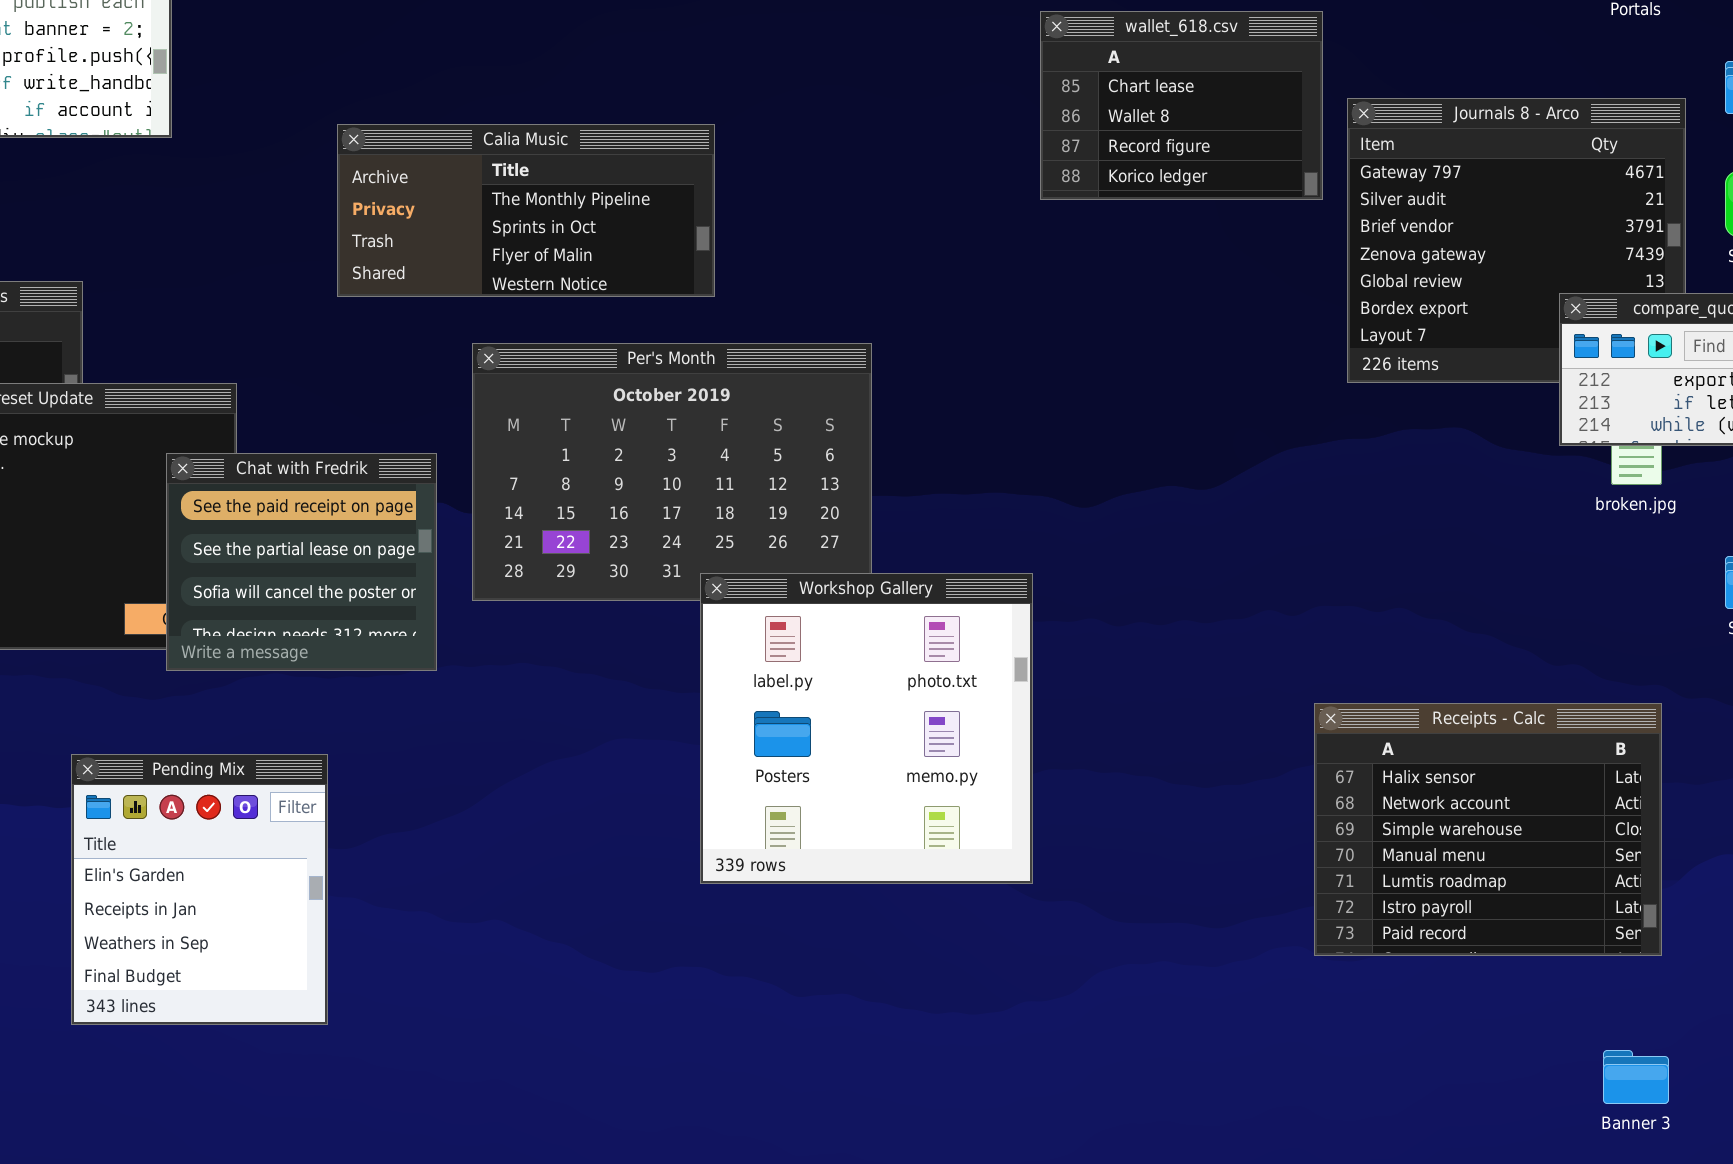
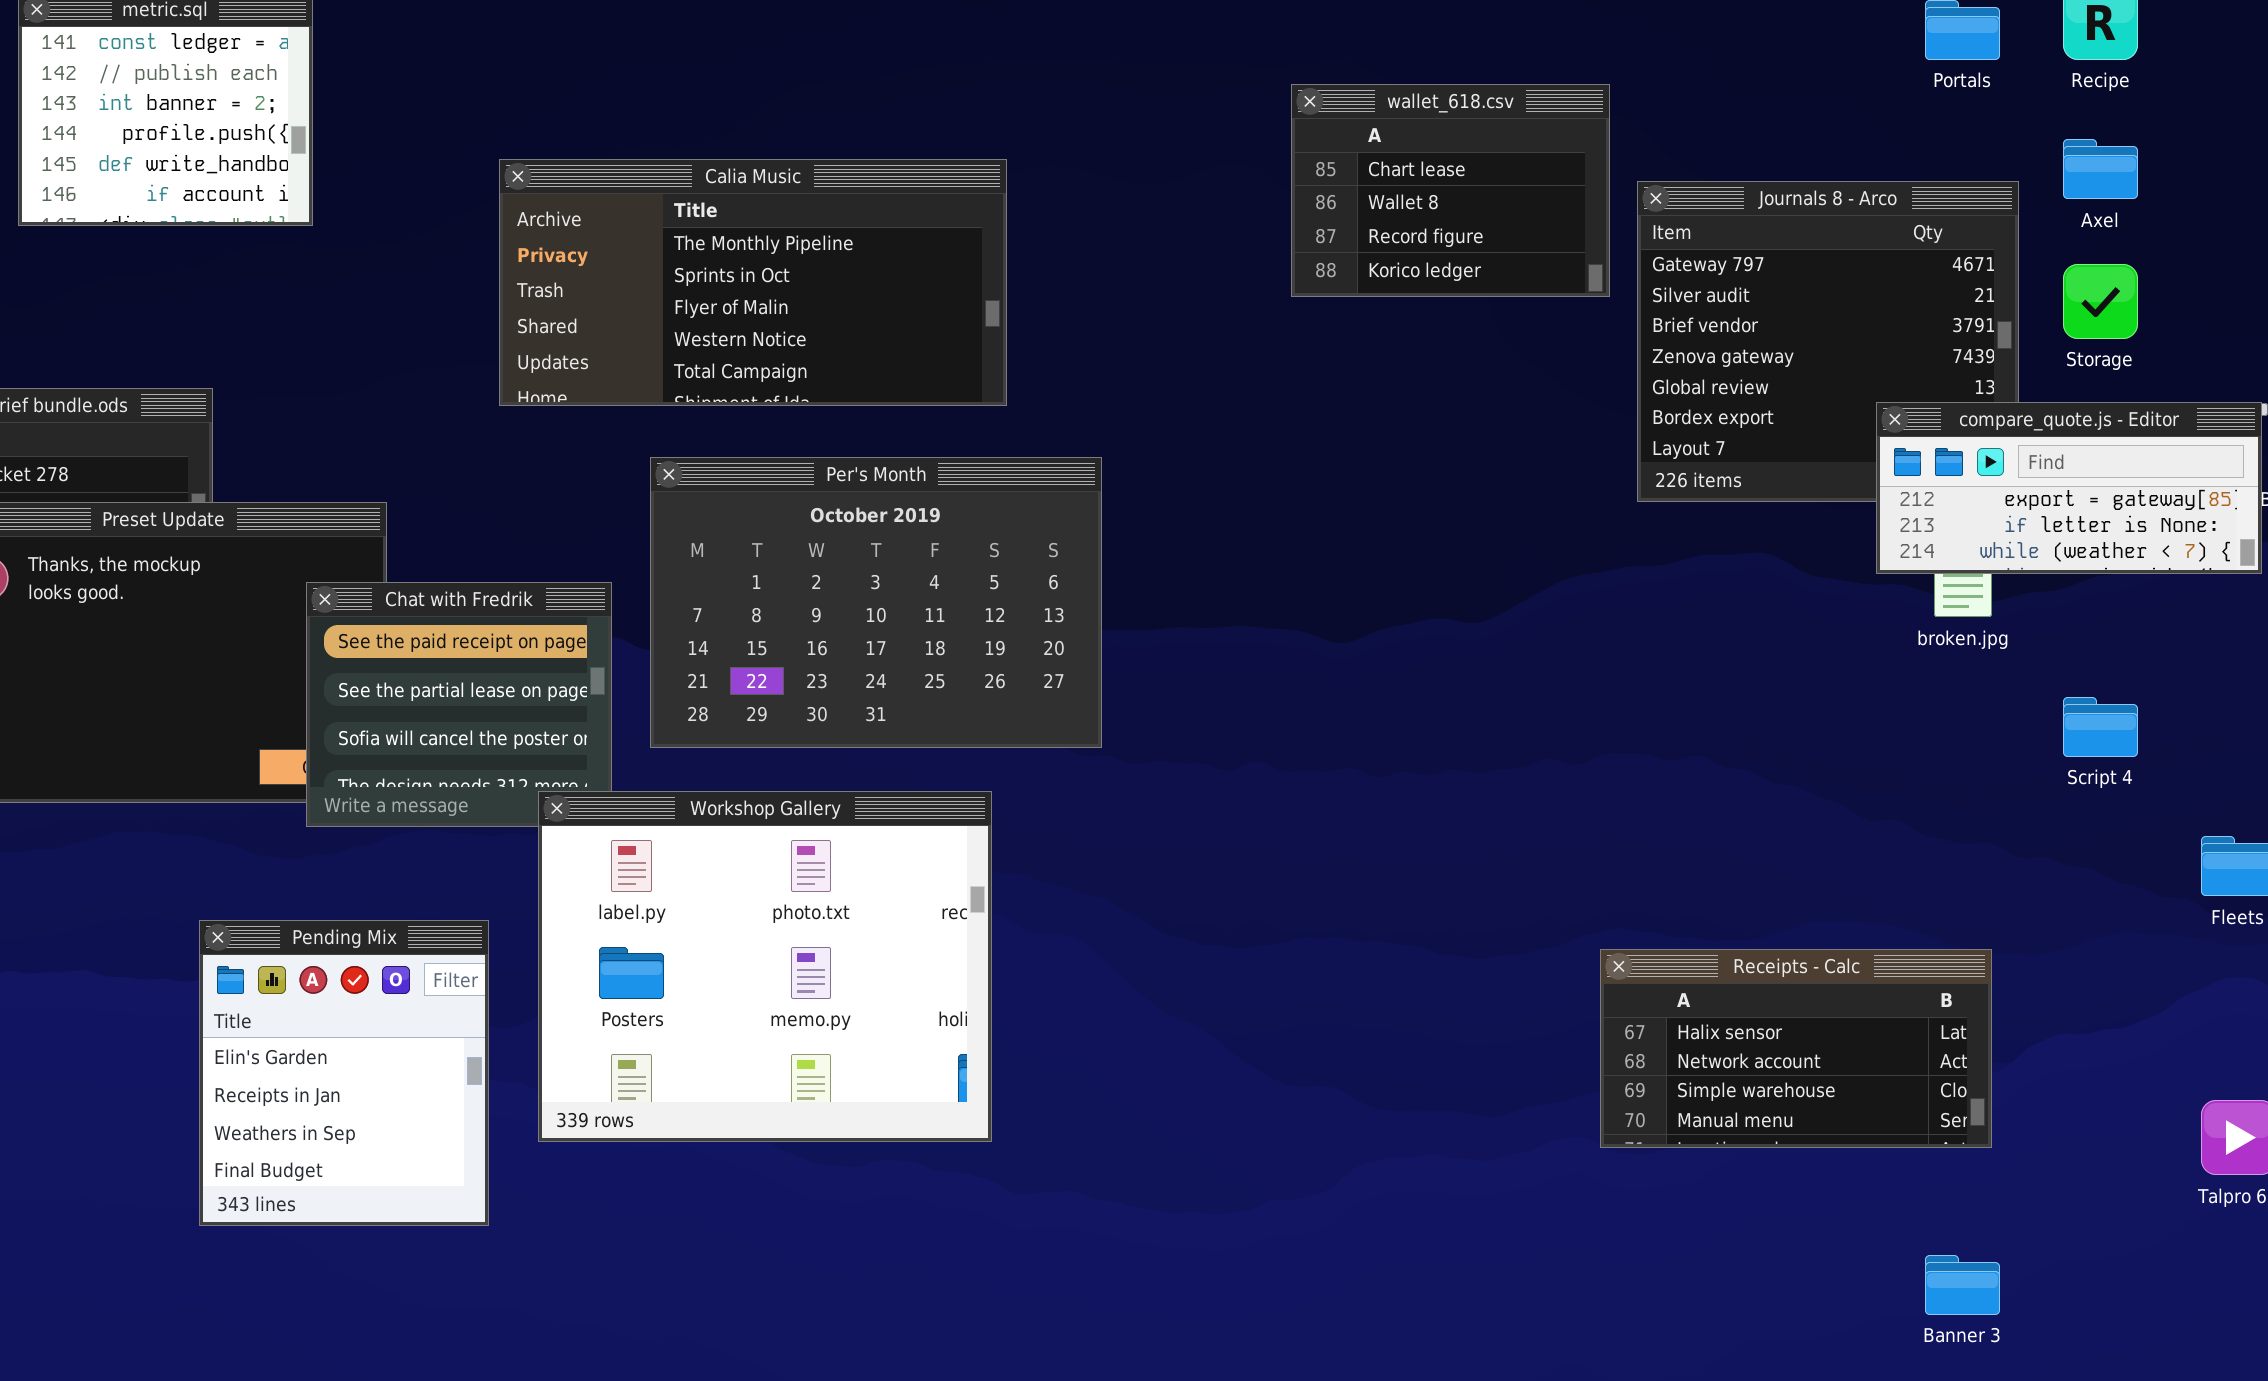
Calia Music: [337,124,715,297] -> [499,159,1007,406], resized
Workshop Gallery: [700,573,1033,884] -> [538,791,992,1142], moved, resized
Receipts - Calc: [1314,703,1662,956] -> [1600,949,1992,1148], resized

